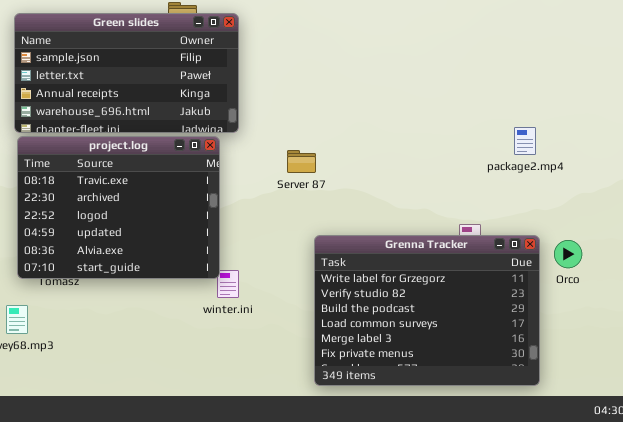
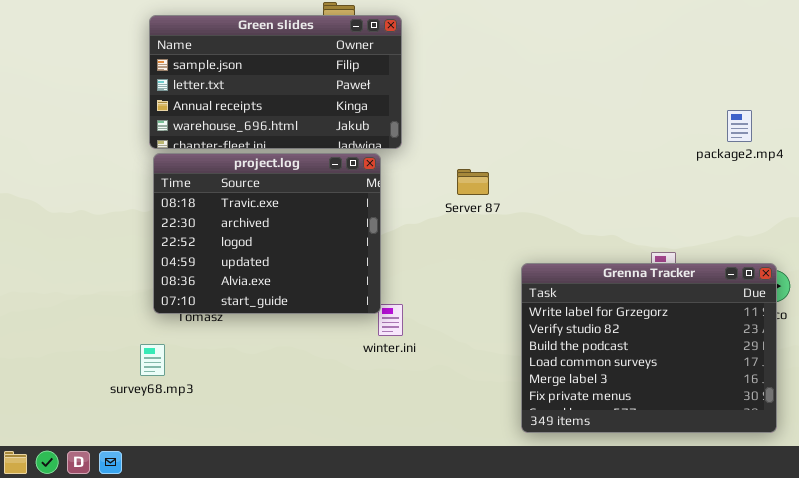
package2.mp4: [514,127,536,155] -> [727,110,752,142], moved
Grenna Tracker: [314,235,540,386] -> [521,263,777,433], moved

